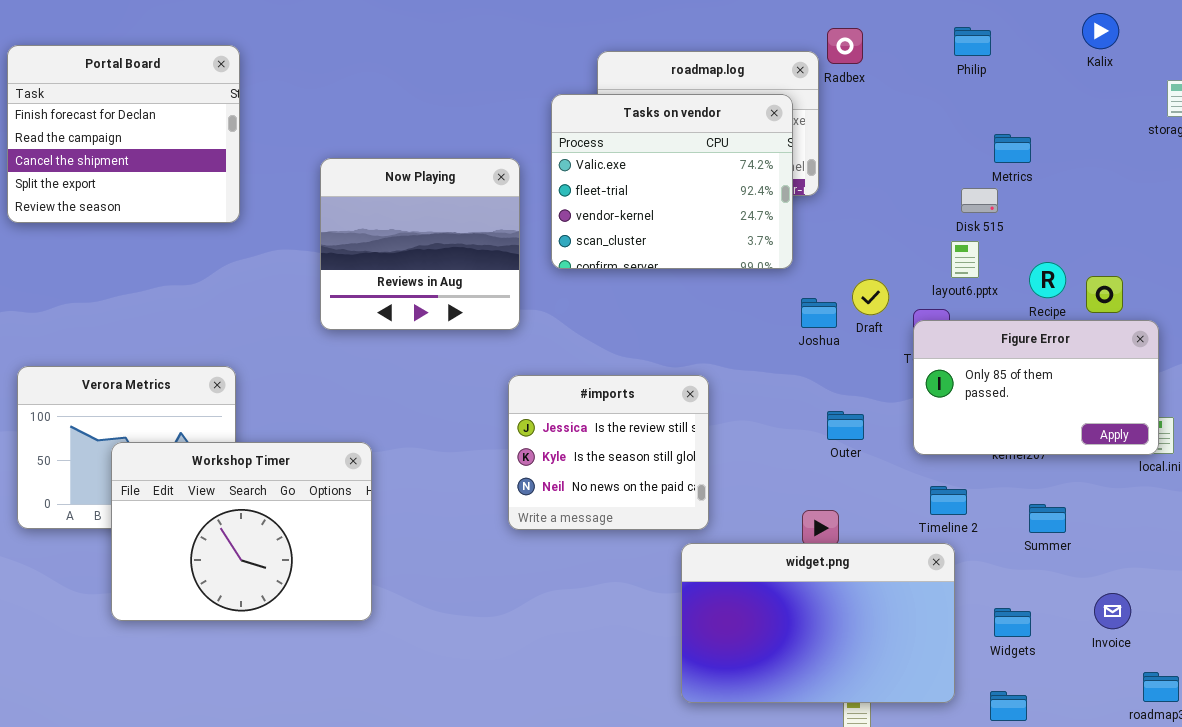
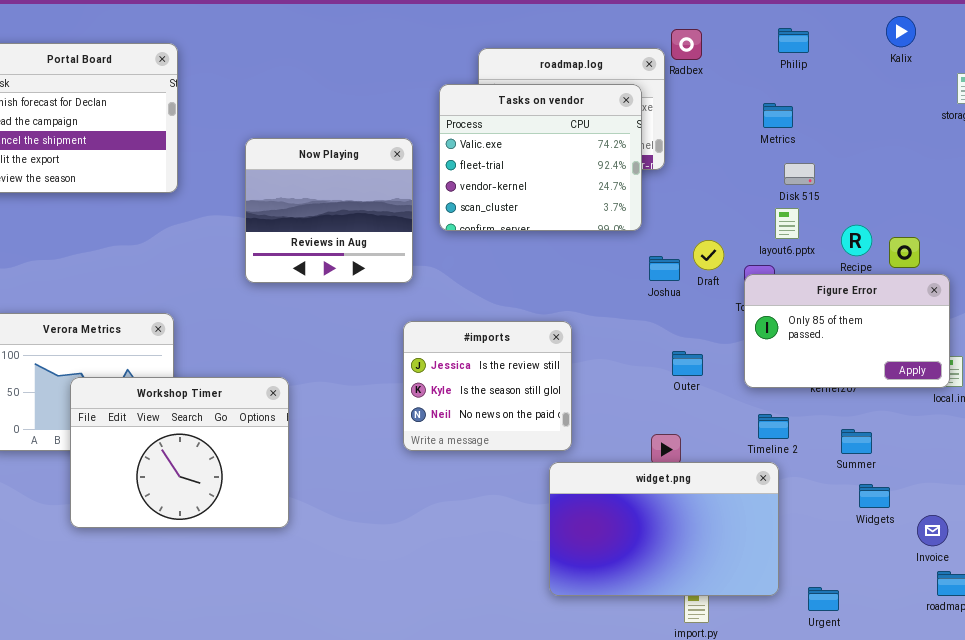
Metrics: [994,134,1031,163] -> [763,103,793,128], moved
Invoice: [1094,593,1131,629] -> [917,515,948,546], moved
Widgets: [994,608,1031,637] -> [859,484,890,508], moved

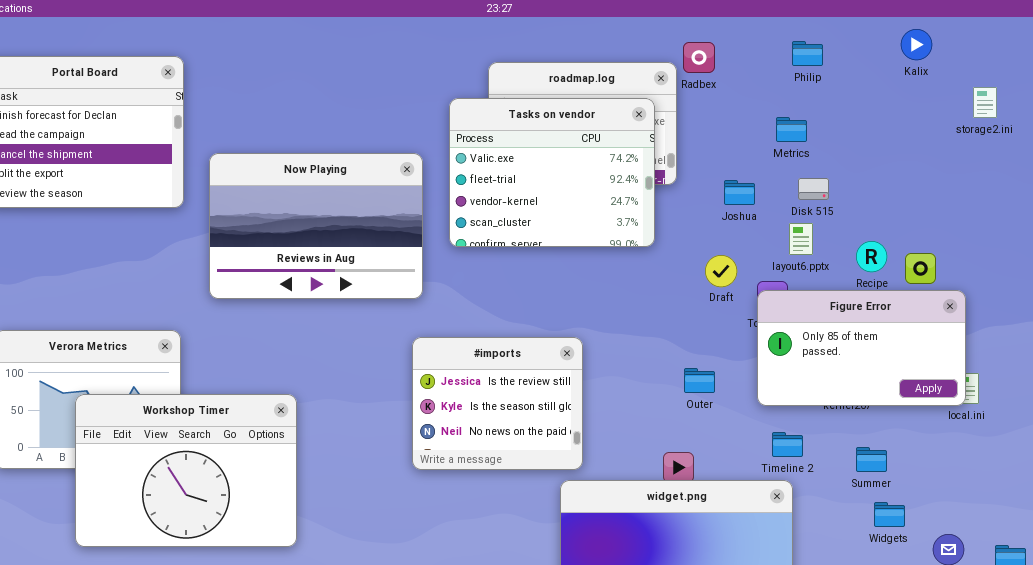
Now Playing: [245,138,413,283] -> [209,153,423,299], resized
Joshua: [649,256,680,281] -> [724,180,755,205], moved

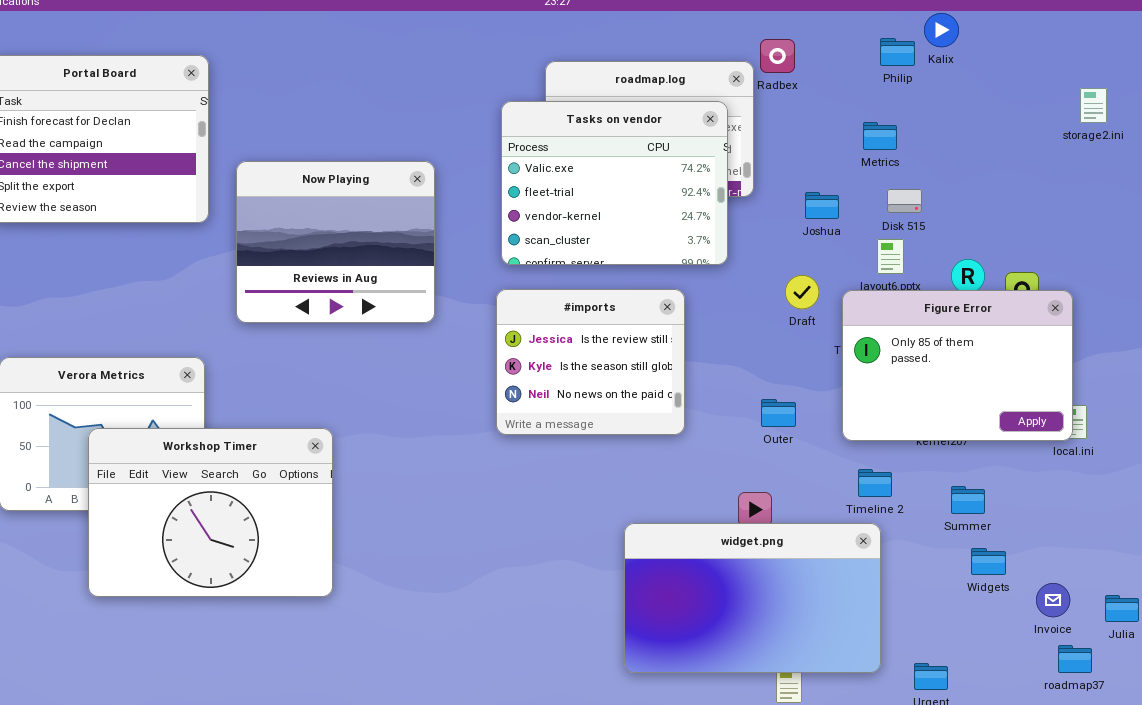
Kalix: [901,29,932,60] -> [924,13,959,47], moved
Now Playing: [209,153,423,299] -> [236,161,435,323], resized
Figure Error: [757,290,966,406] -> [842,290,1073,441], resized
#imports: [412,337,583,470] -> [496,289,685,435], moved

